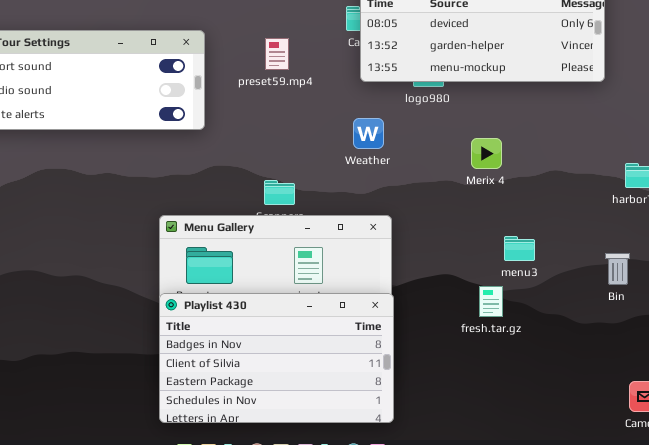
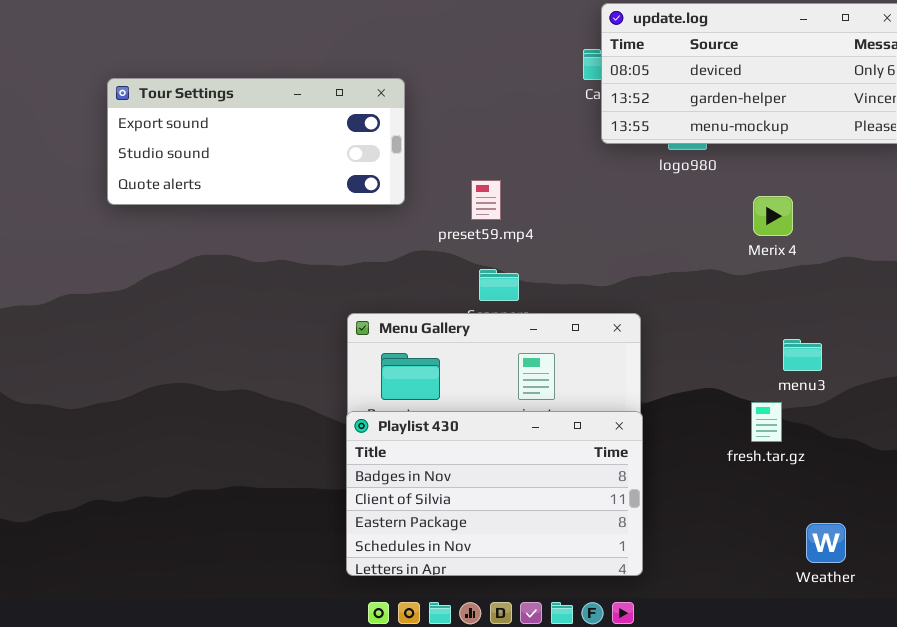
preset59.mp4: [265,38,289,70] -> [471,180,501,220], moved
Weather: [353,118,384,149] -> [806,523,846,563], moved
Merix 4: [471,138,502,169] -> [753,196,793,236], moved

